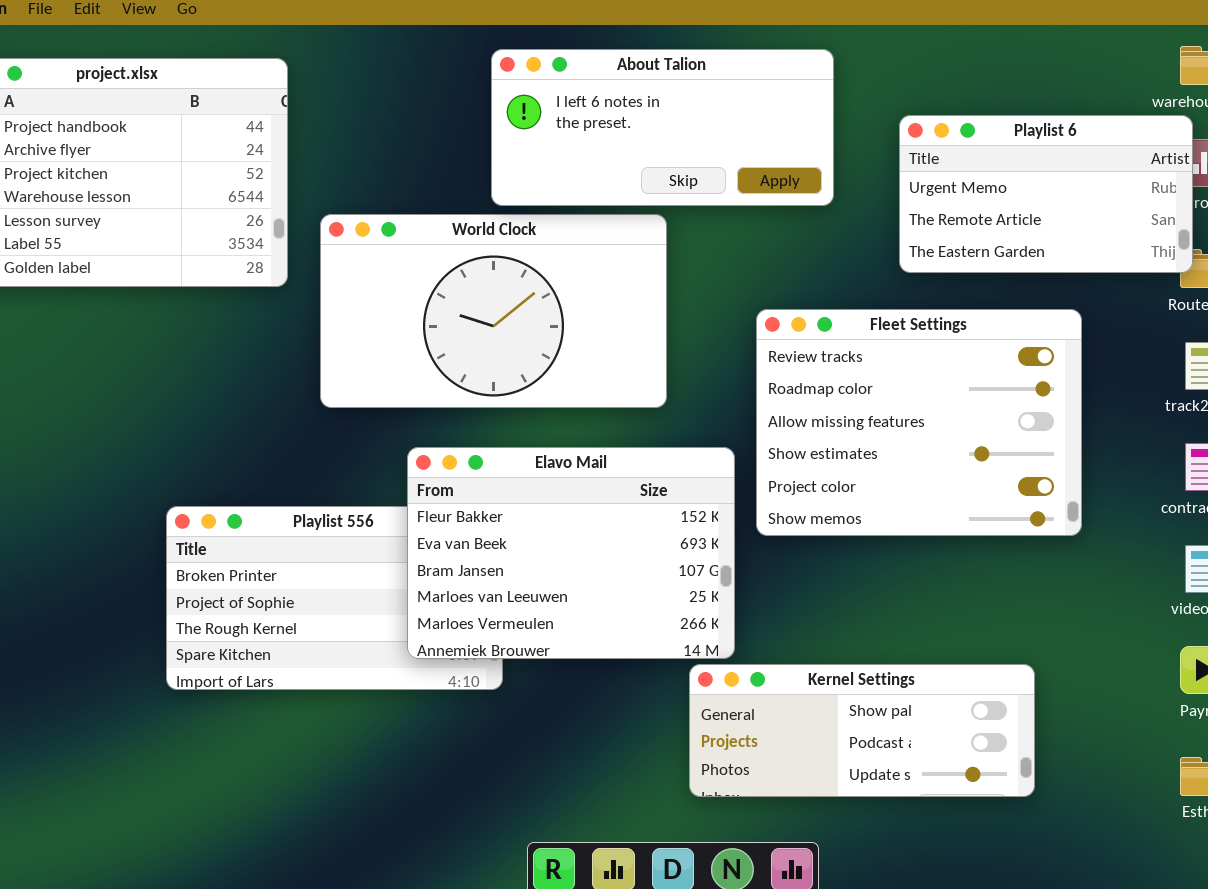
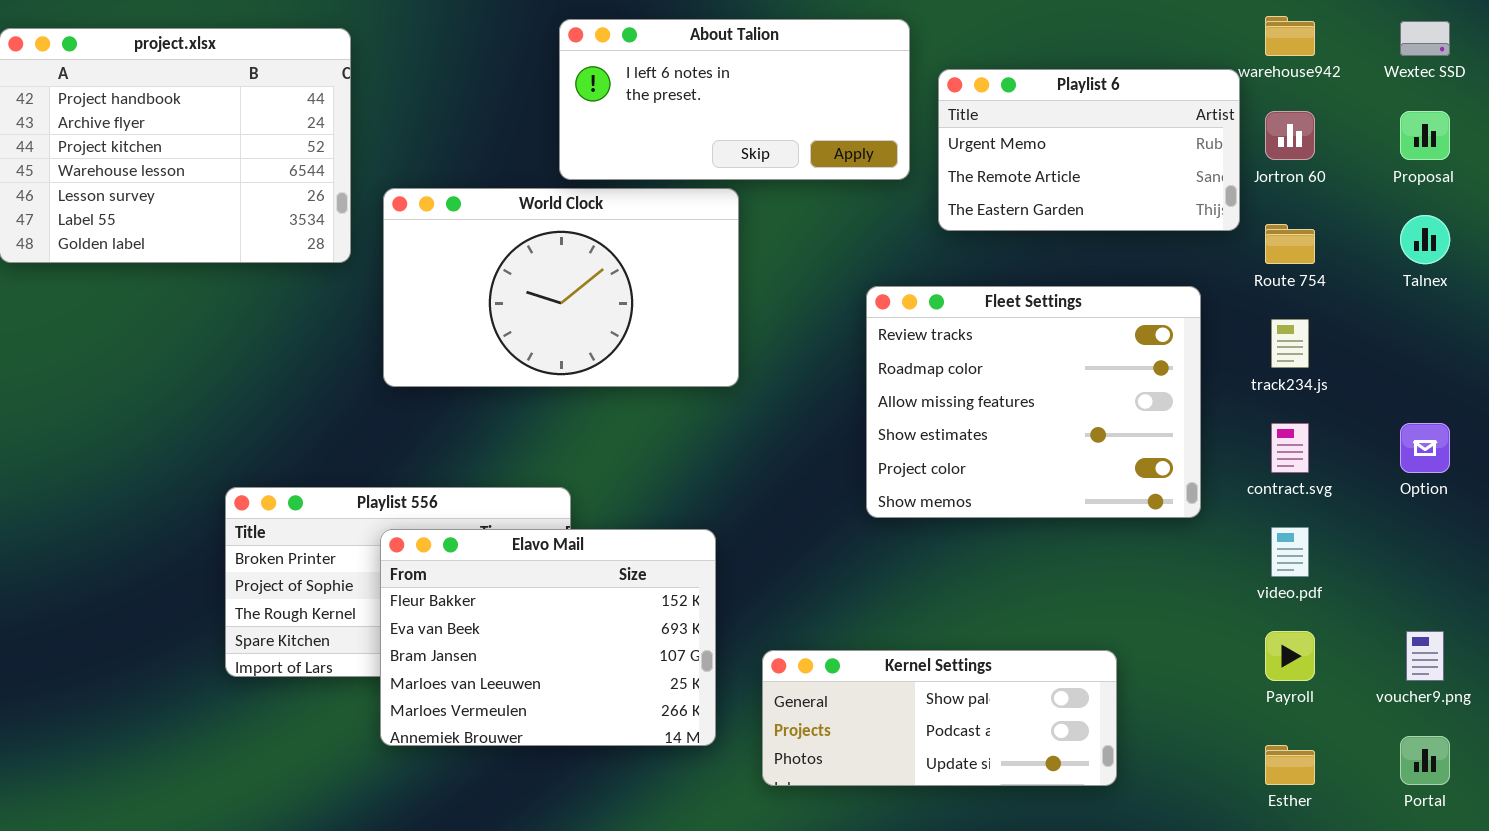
Playlist 6: [899,115,1193,273] -> [938,69,1240,231], moved
Fleet Settings: [756,309,1082,536] -> [866,286,1201,518], moved
Elavo Mail: [407,447,735,659] -> [380,529,716,746], moved

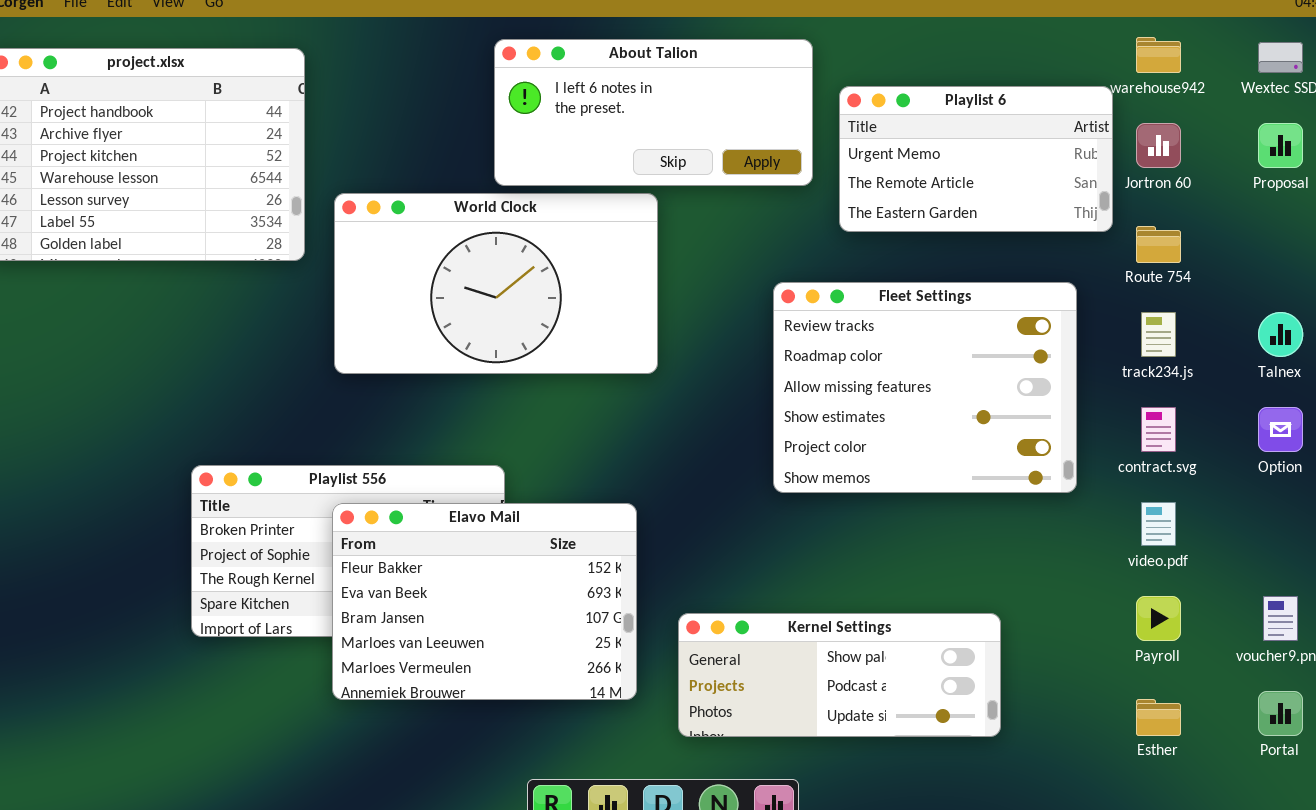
Talnex: [1400,215,1450,264] -> [1258,312,1303,357], moved

